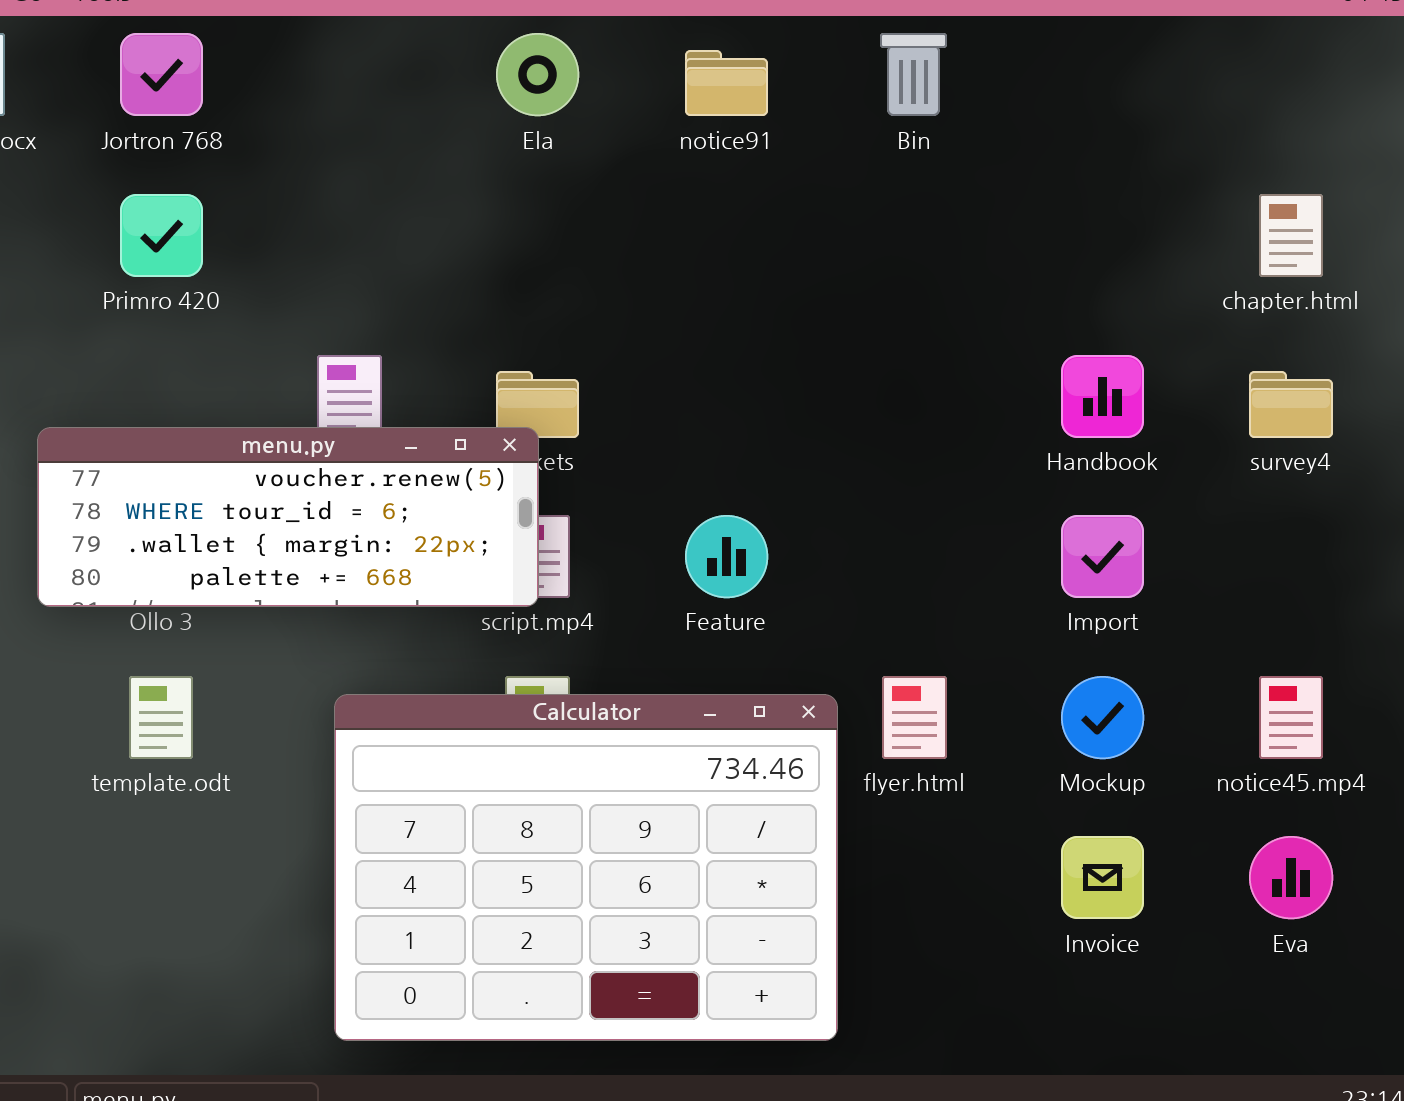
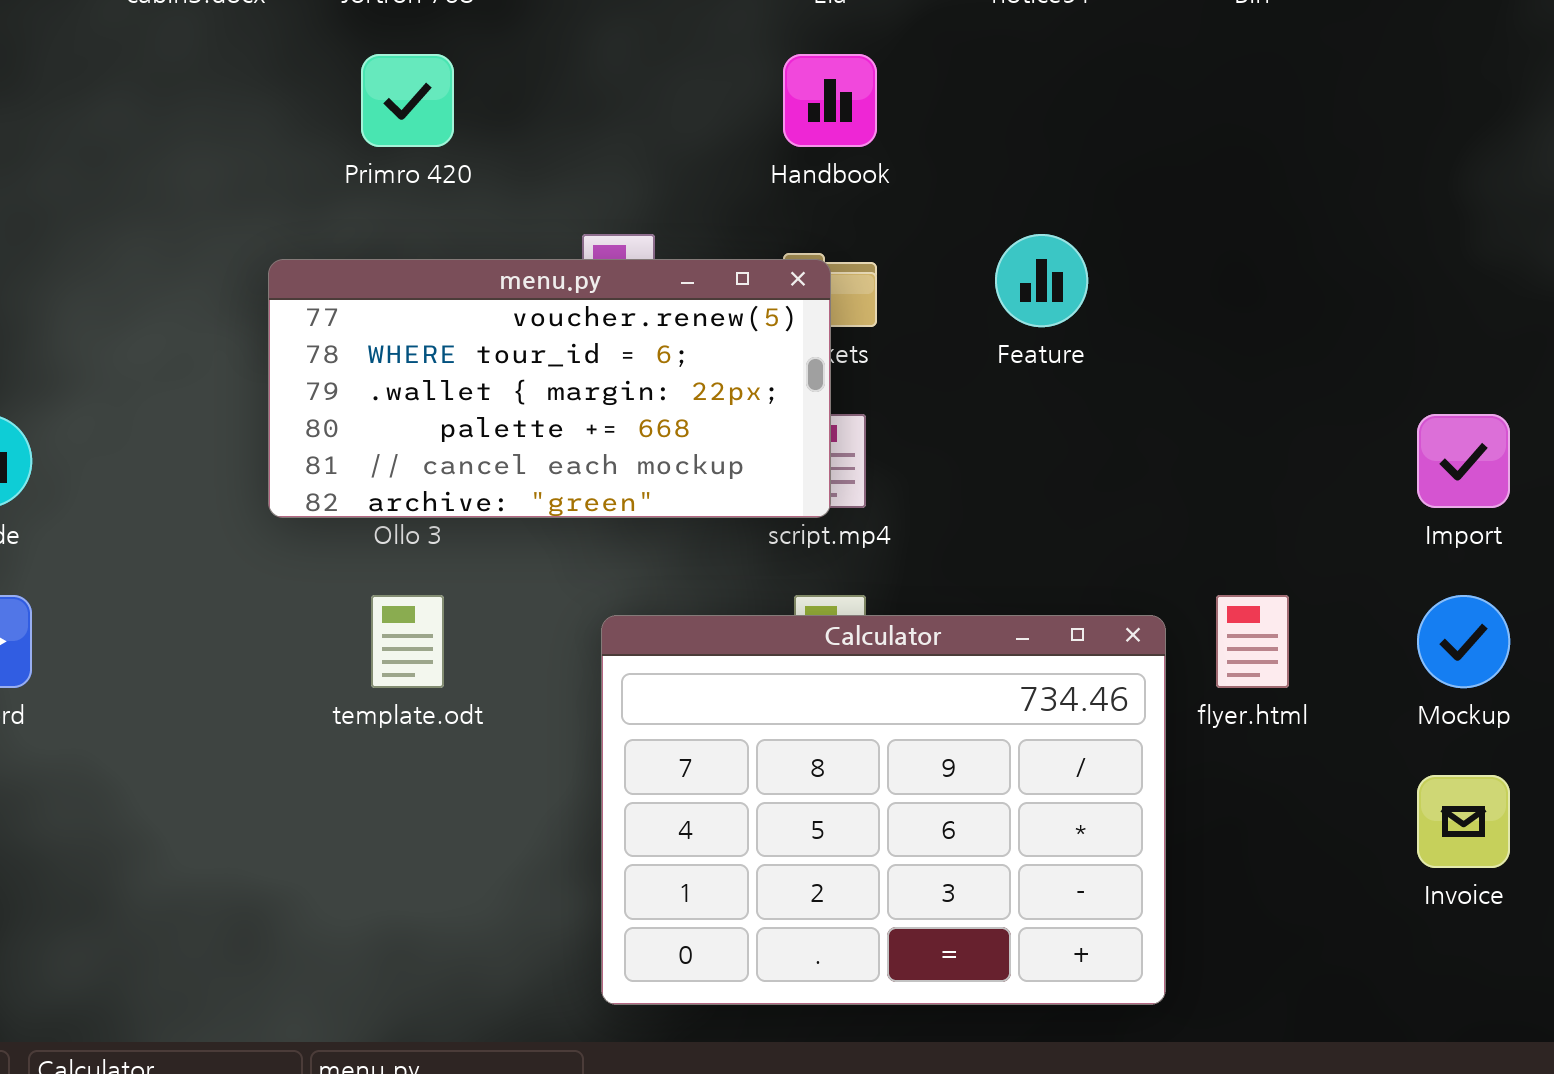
Handbook: [1061,355,1144,438] -> [783,54,877,147], moved
menu.py: [37,427,539,607] -> [268,259,831,518], resized
Feature: [685,515,768,598] -> [995,234,1088,327], moved

